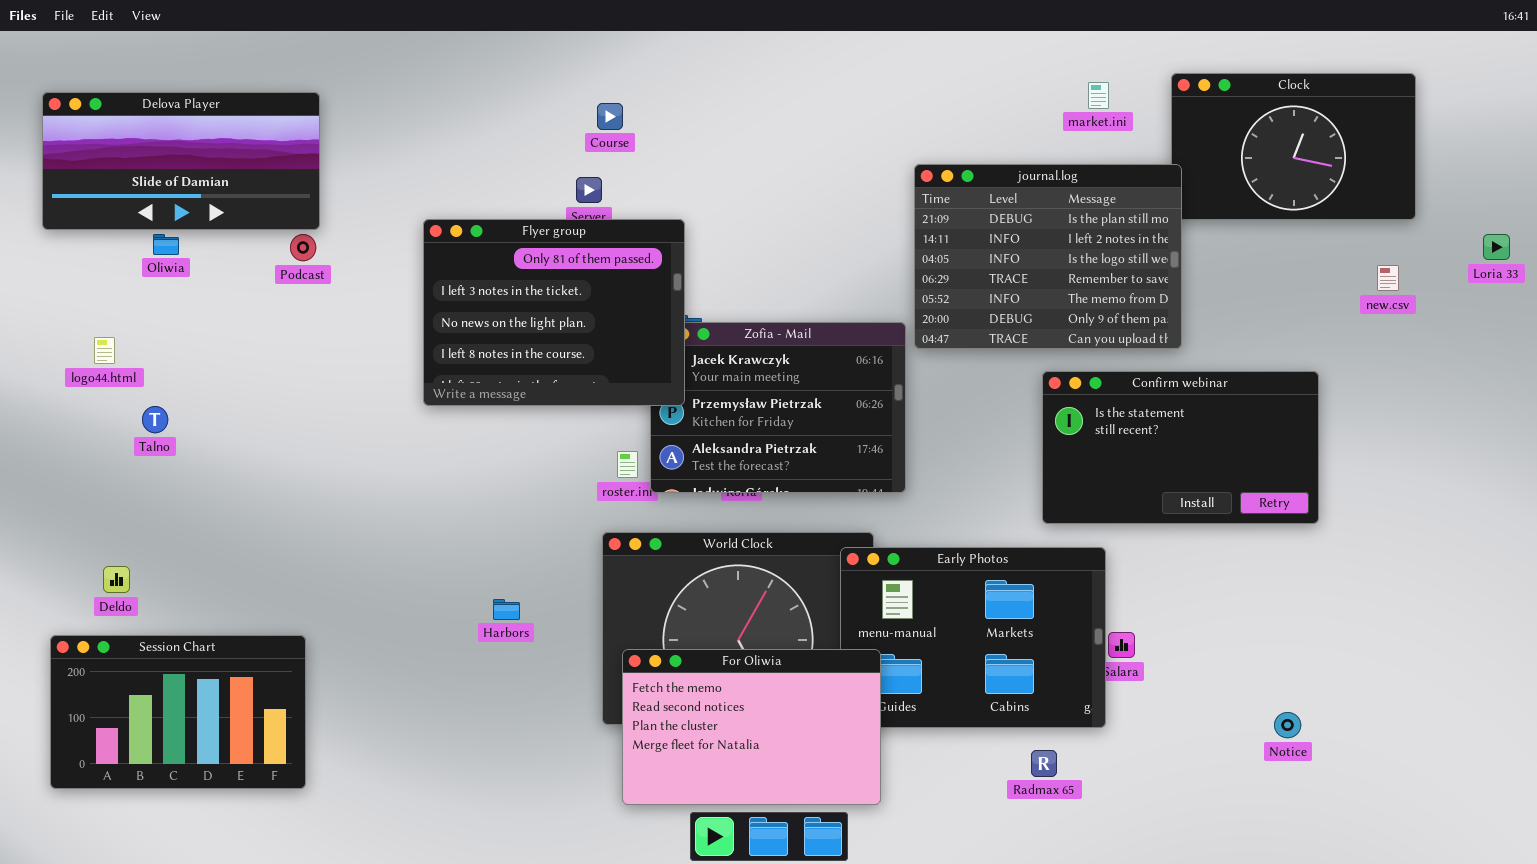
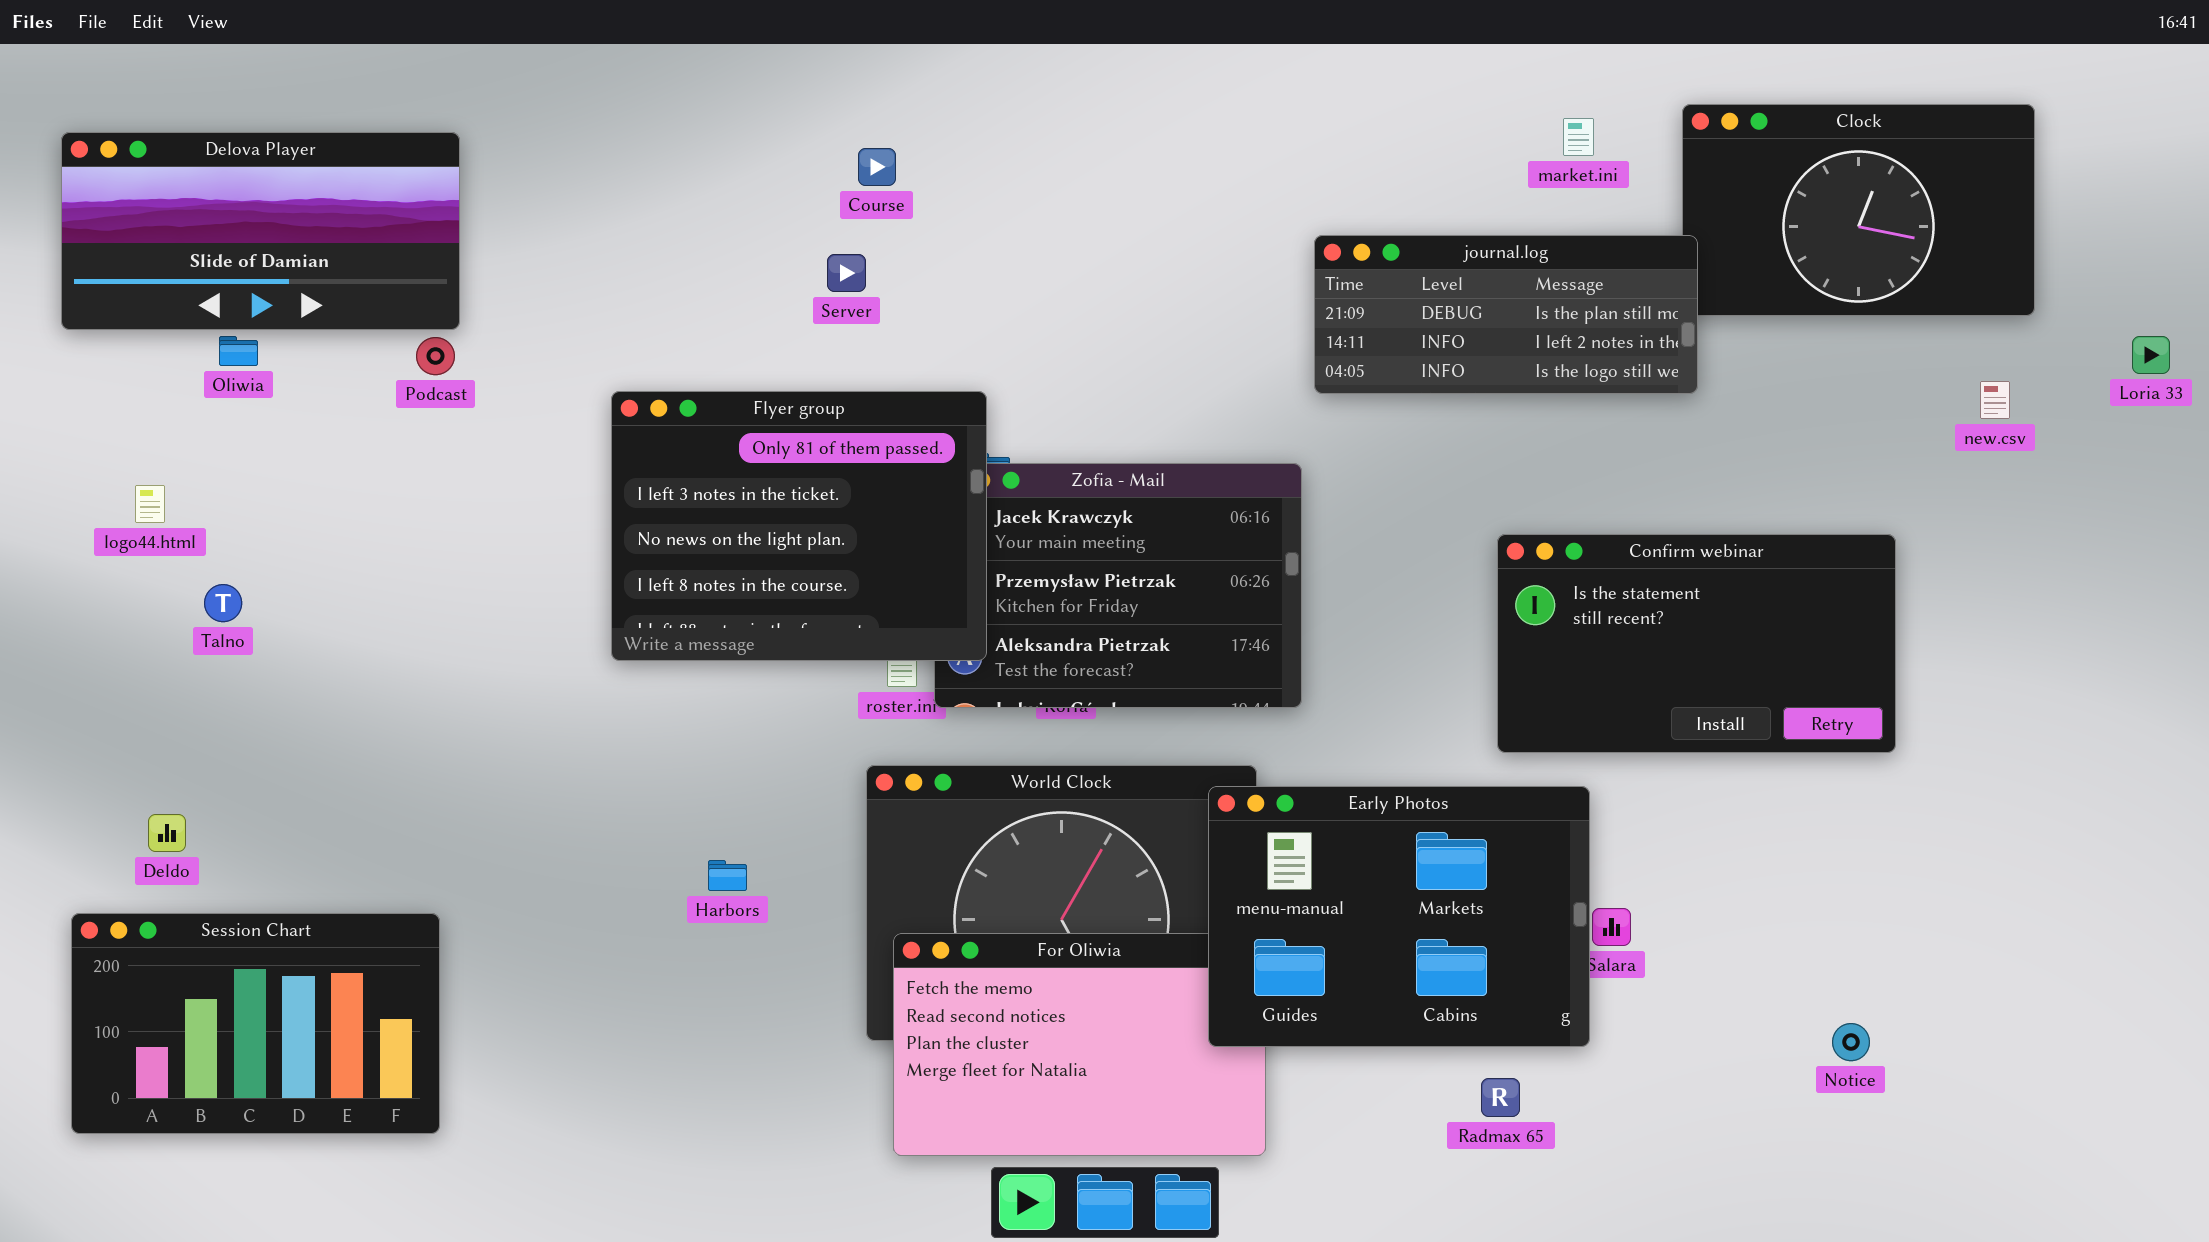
journal.log: [914,164,1182,349] -> [1314,235,1698,394], resized
Flyer group: [423,219,685,406] -> [611,391,987,661], moved
Early Photos: [840,547,1106,728] -> [1208,786,1590,1047], raised

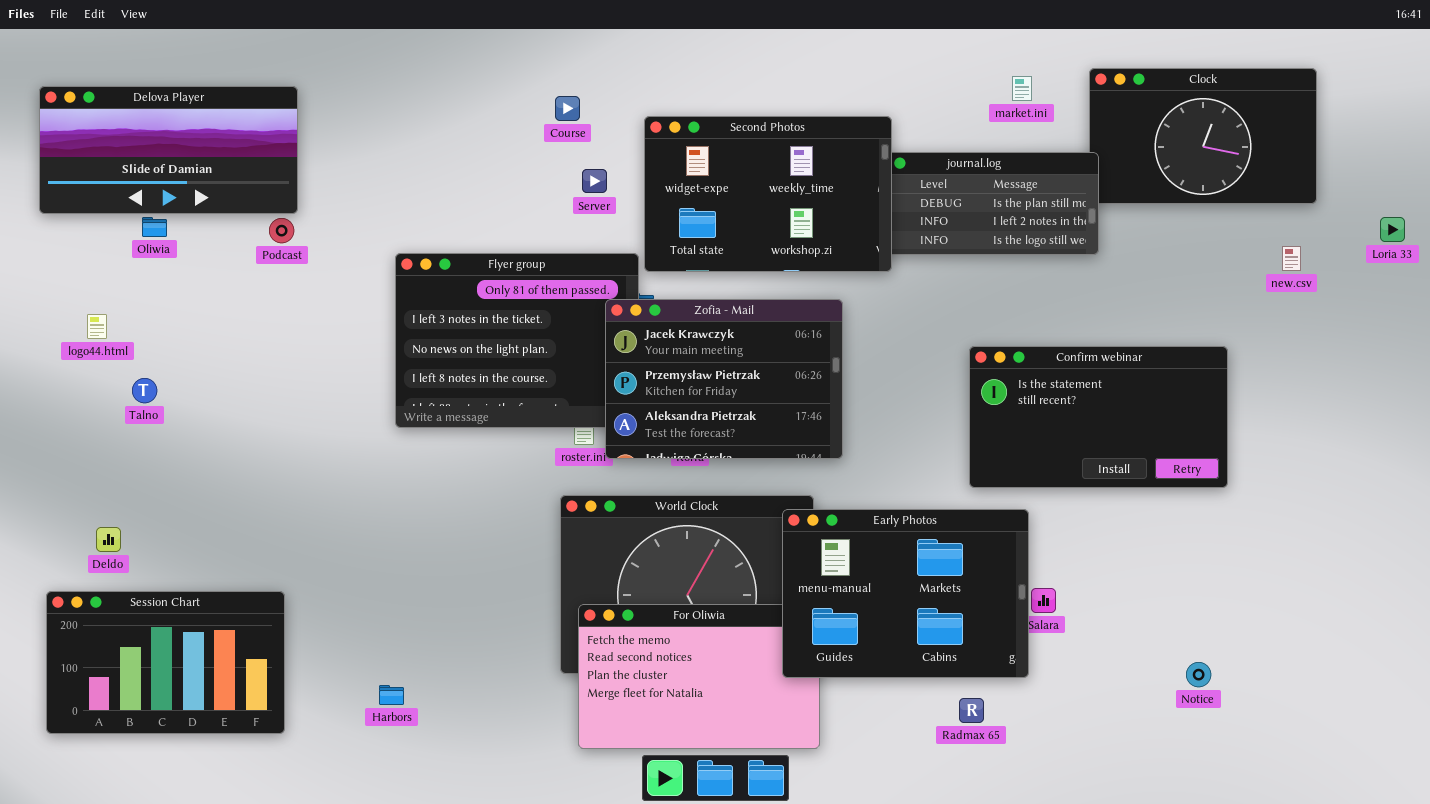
Second Photos: none -> [644,116,892,272], opened
Server: [827,254,866,292] -> [582,169,607,193], moved
Zofia - Mail: [934,463,1302,708] -> [605,299,843,459], raised
Harbors: [708,860,747,891] -> [379,685,404,705], moved

